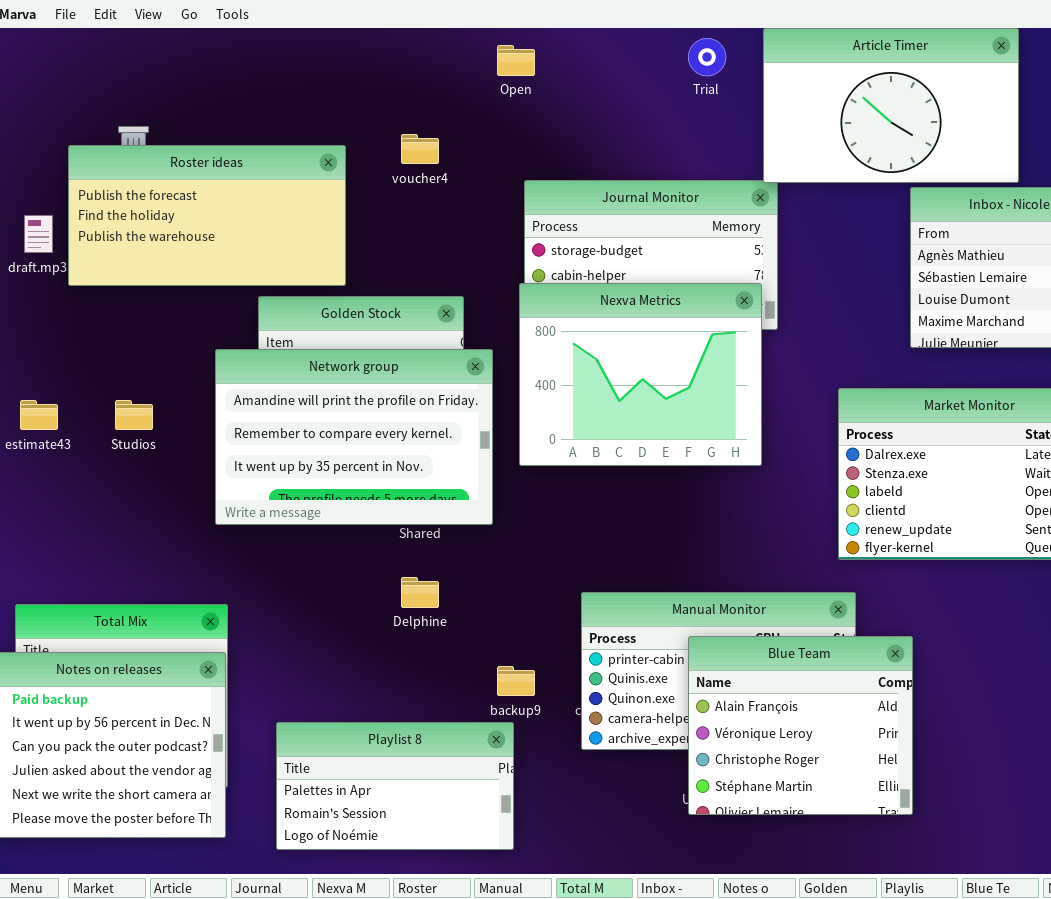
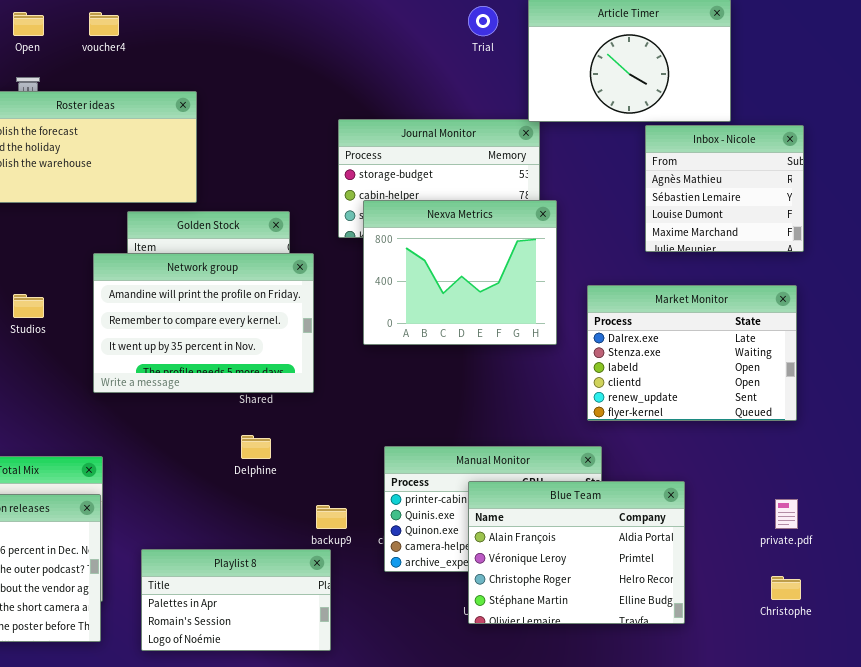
Open: [497,45,535,76] -> [13,12,44,36], moved
voucher4: [401,134,439,164] -> [89,12,119,36], moved
Nexva Metrics: [519,283,762,466] -> [363,200,557,345], moved
Blue Team: [688,636,913,815] -> [468,481,685,624], resized

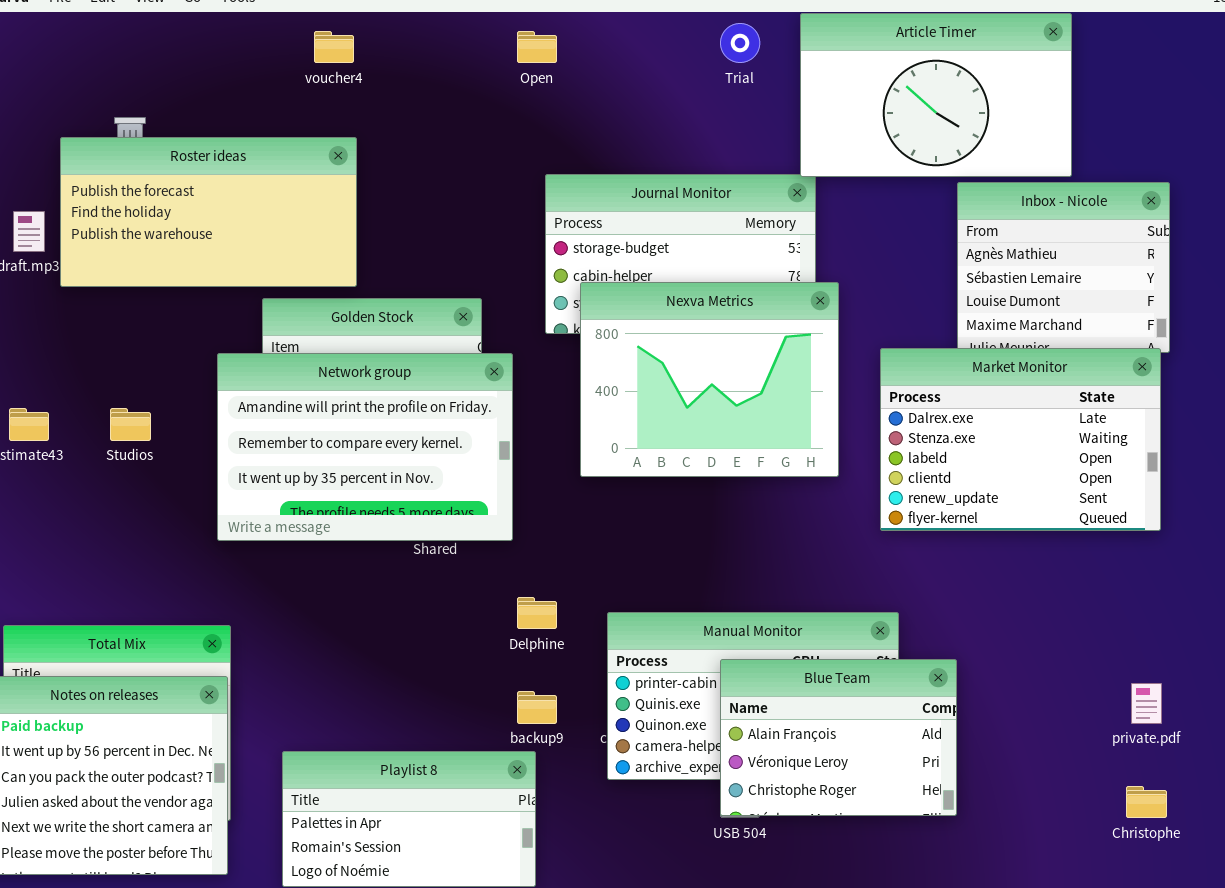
Open: [13,12,44,36] -> [517,31,557,63], moved
voucher4: [89,12,119,36] -> [314,31,354,63], moved
Market Monitor: [587,285,797,421] -> [880,348,1161,531], moved
Delphine: [241,435,271,459] -> [517,597,557,629], moved
Blue Team: [468,481,685,624] -> [720,659,957,816], resized

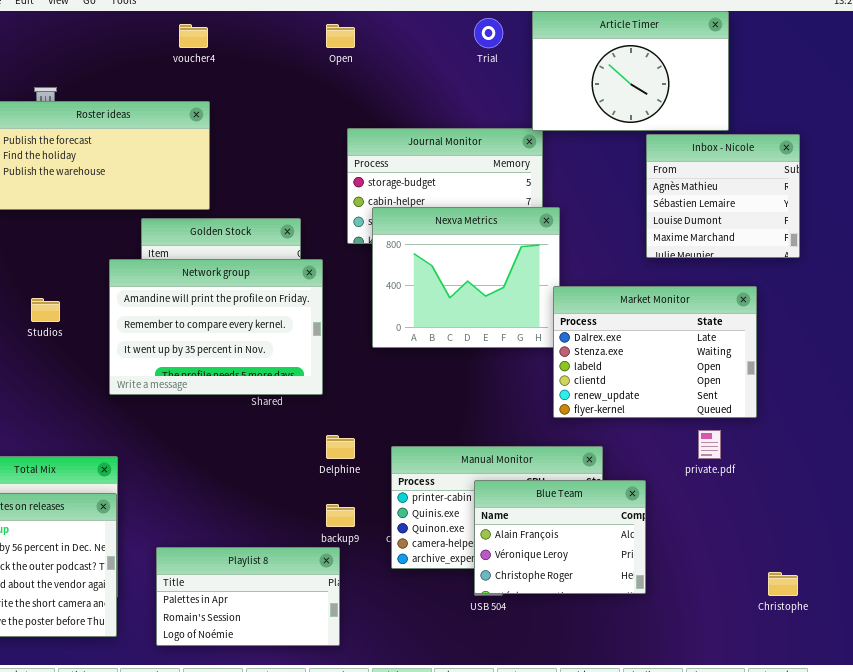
Market Monitor: [880,348,1161,531] -> [553,286,757,418], moved
private.pdf: [1131,683,1162,724] -> [698,430,721,459], moved

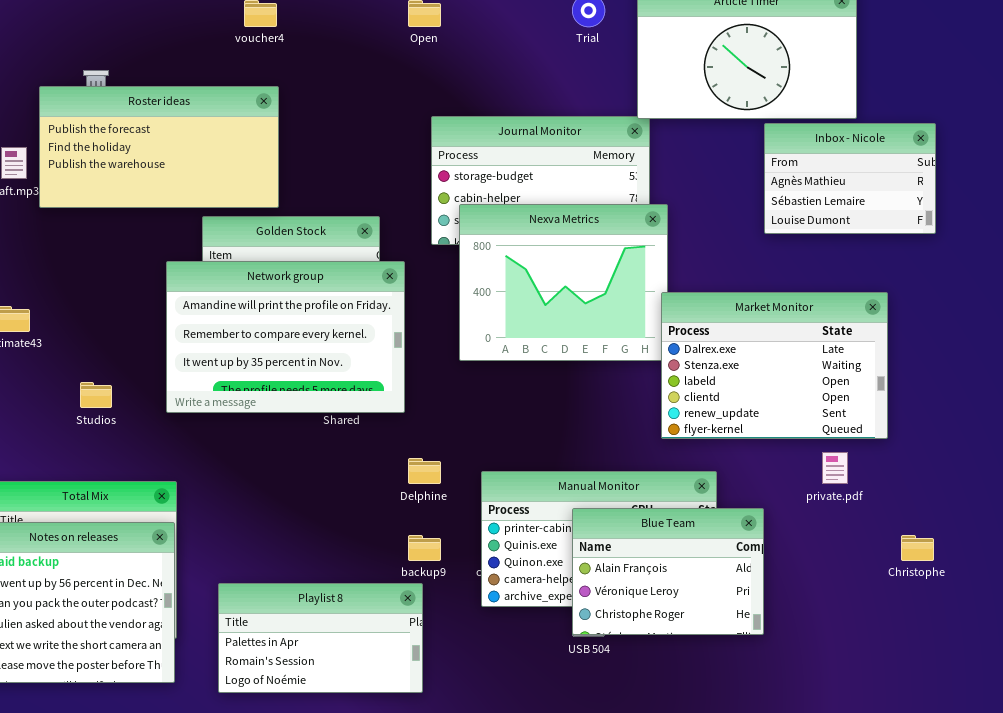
Inbox - Nicole: [646,134,800,258] -> [764,123,936,234], resized
Studios: [31,298,60,322] -> [80,382,112,408], moved
Christophe: [768,572,798,596] -> [901,535,934,561], moved

